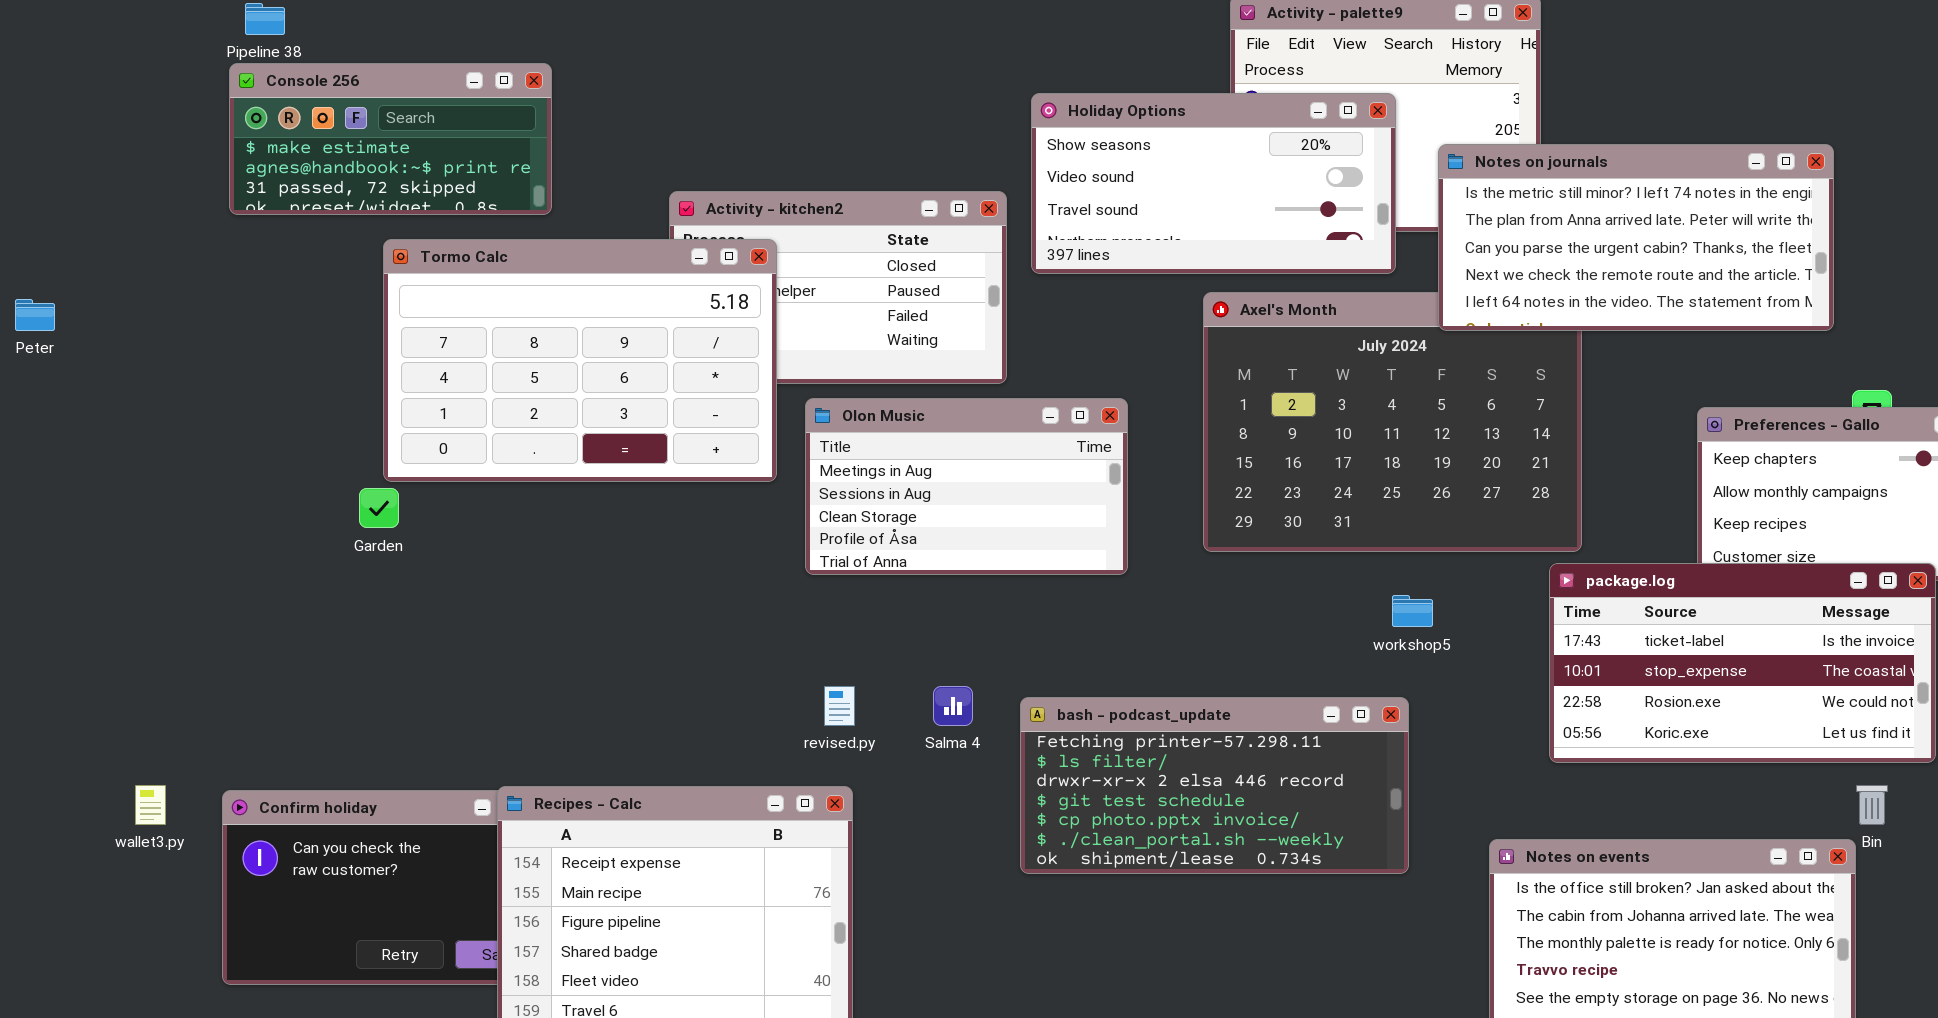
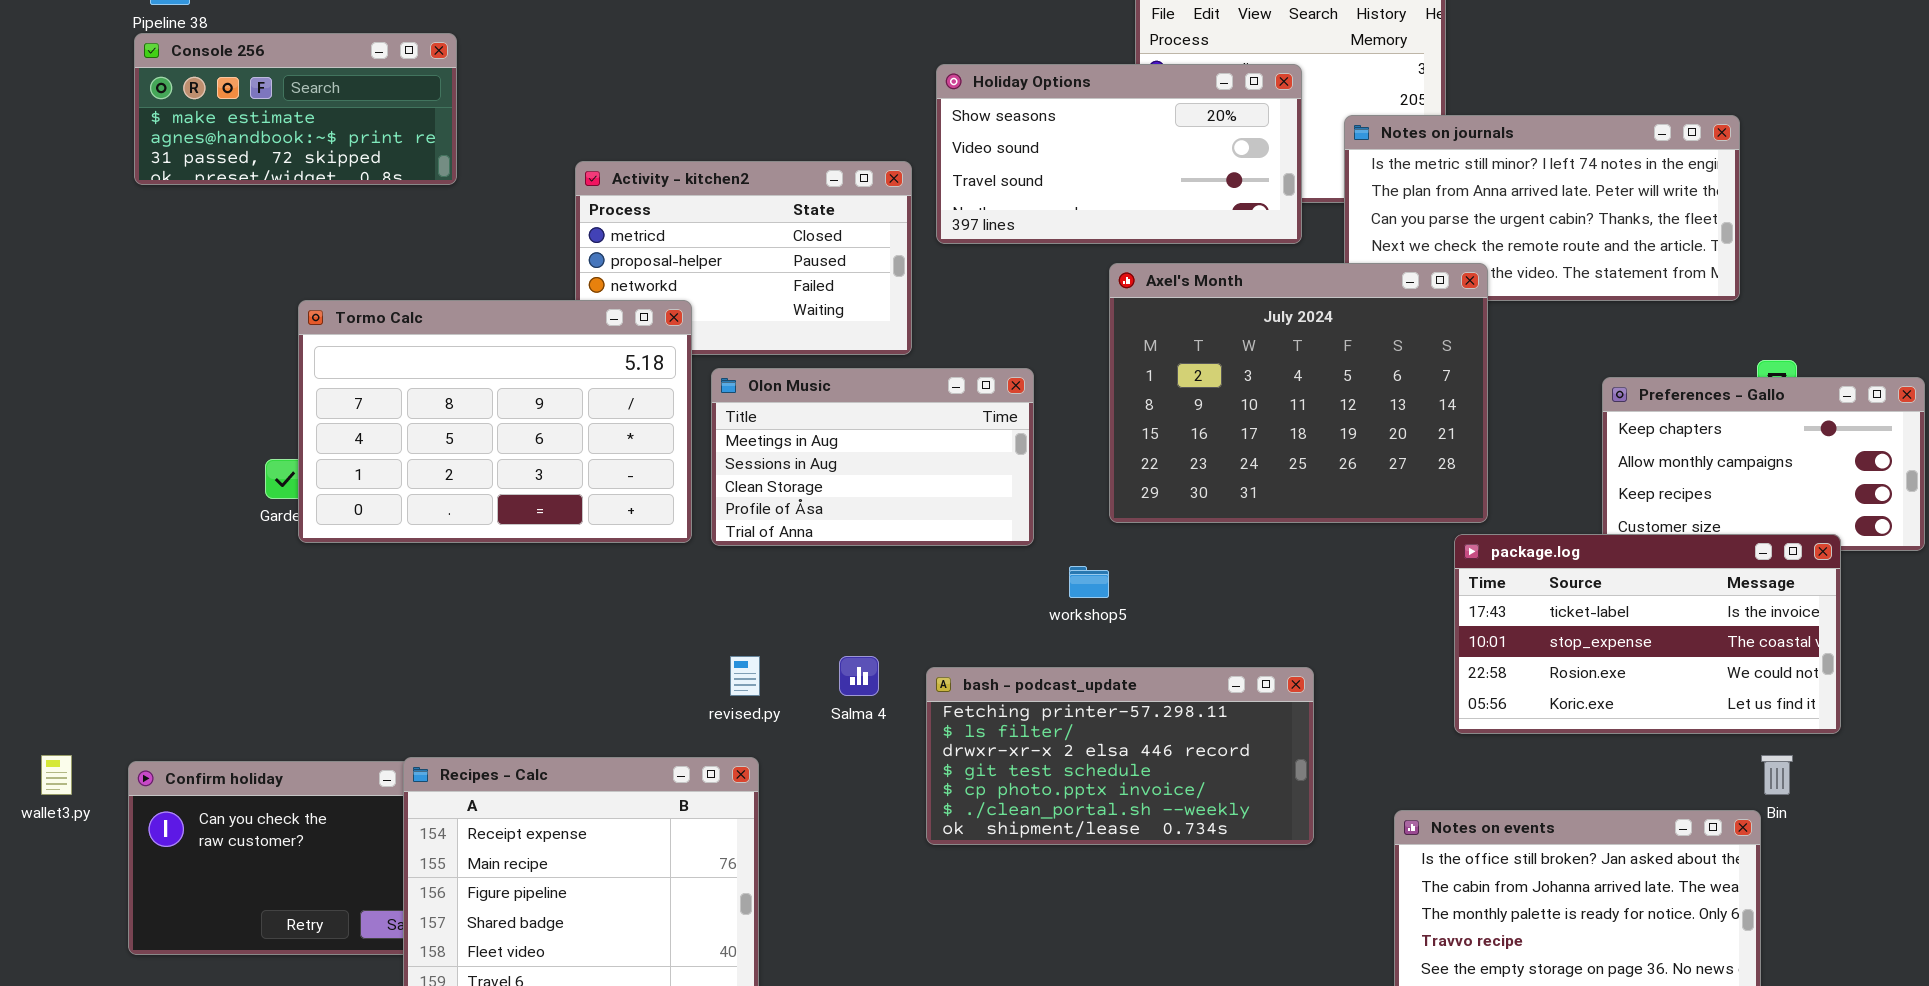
Tormo Calc: [383,239,777,482] -> [298,300,692,543], moved
Axel's Month: [1203,292,1582,552] -> [1109,263,1488,523], raised
workshop5: [1392,595,1433,627] -> [1069,566,1109,598], moved

